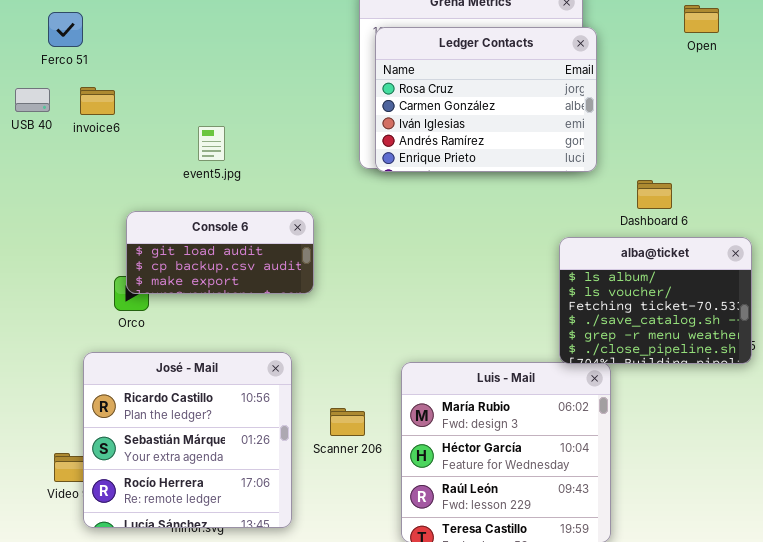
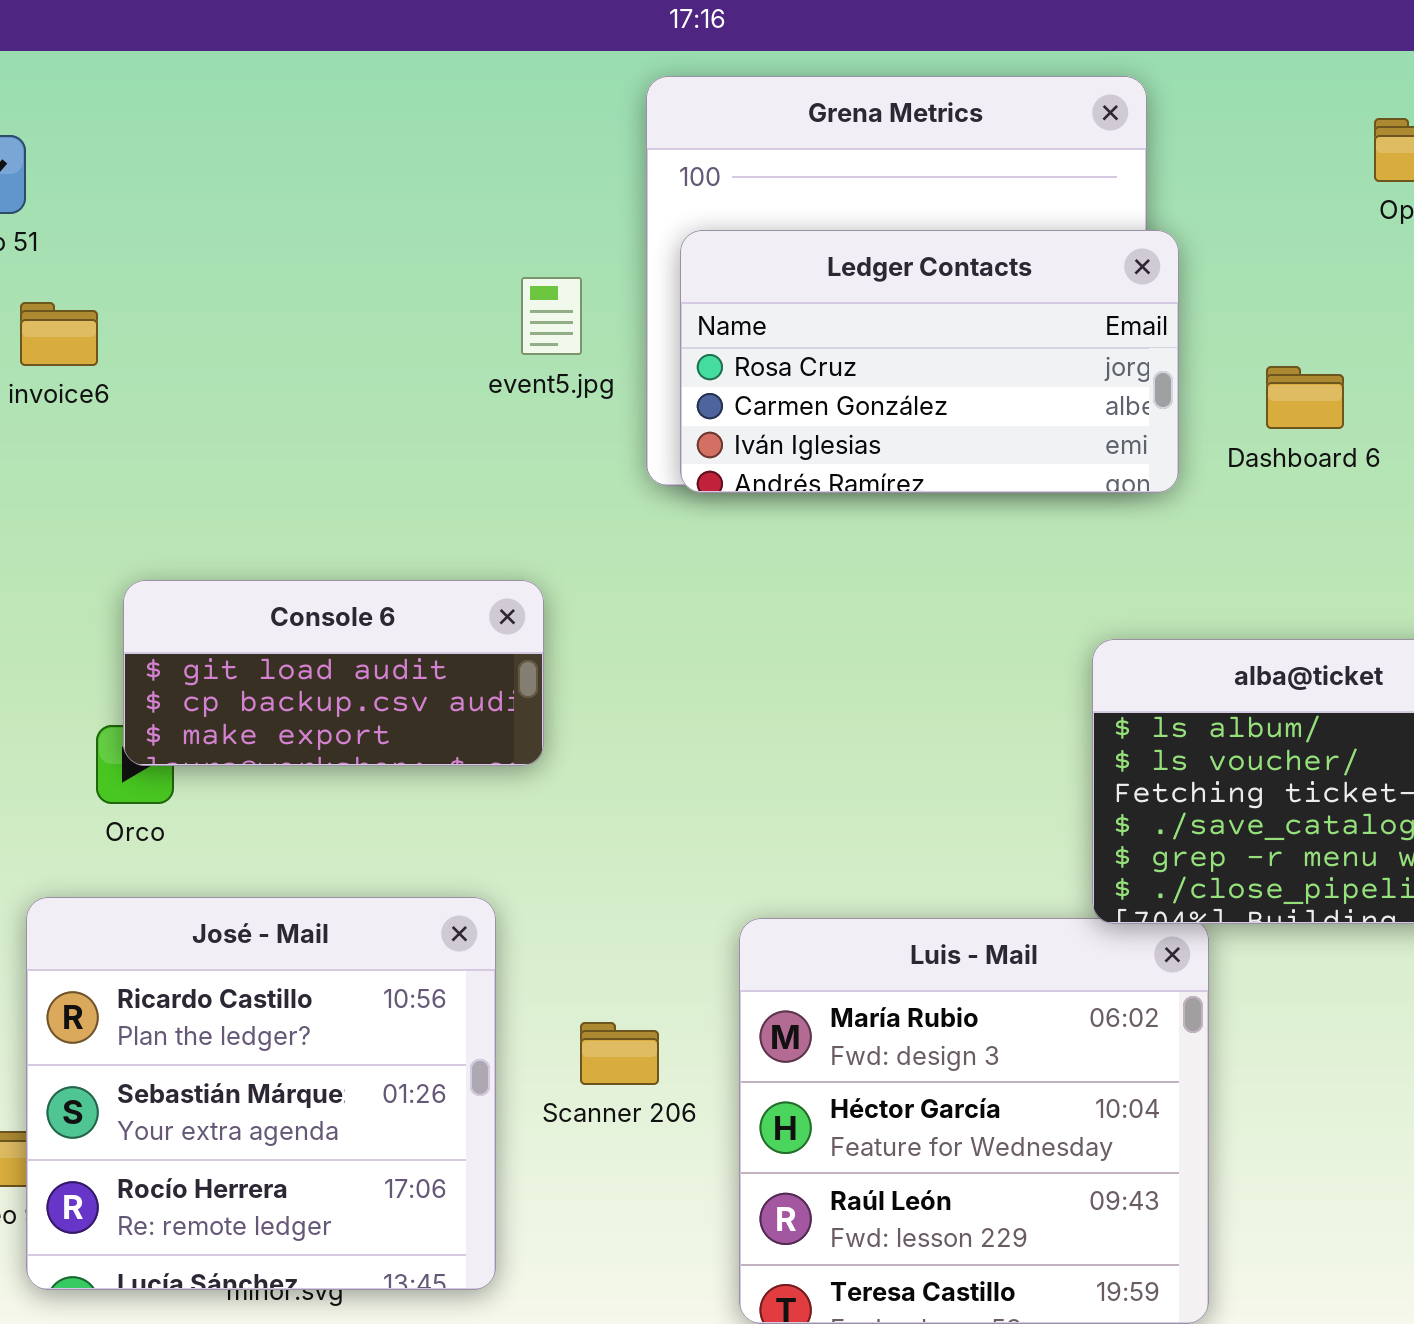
Ledger Contacts: [375,27,597,172] -> [680,230,1179,493], resized
event5.jpg: [198,126,225,161] -> [521,277,582,355], moved
Dashboard 6: [637,180,672,209] -> [1266,366,1344,429], moved

